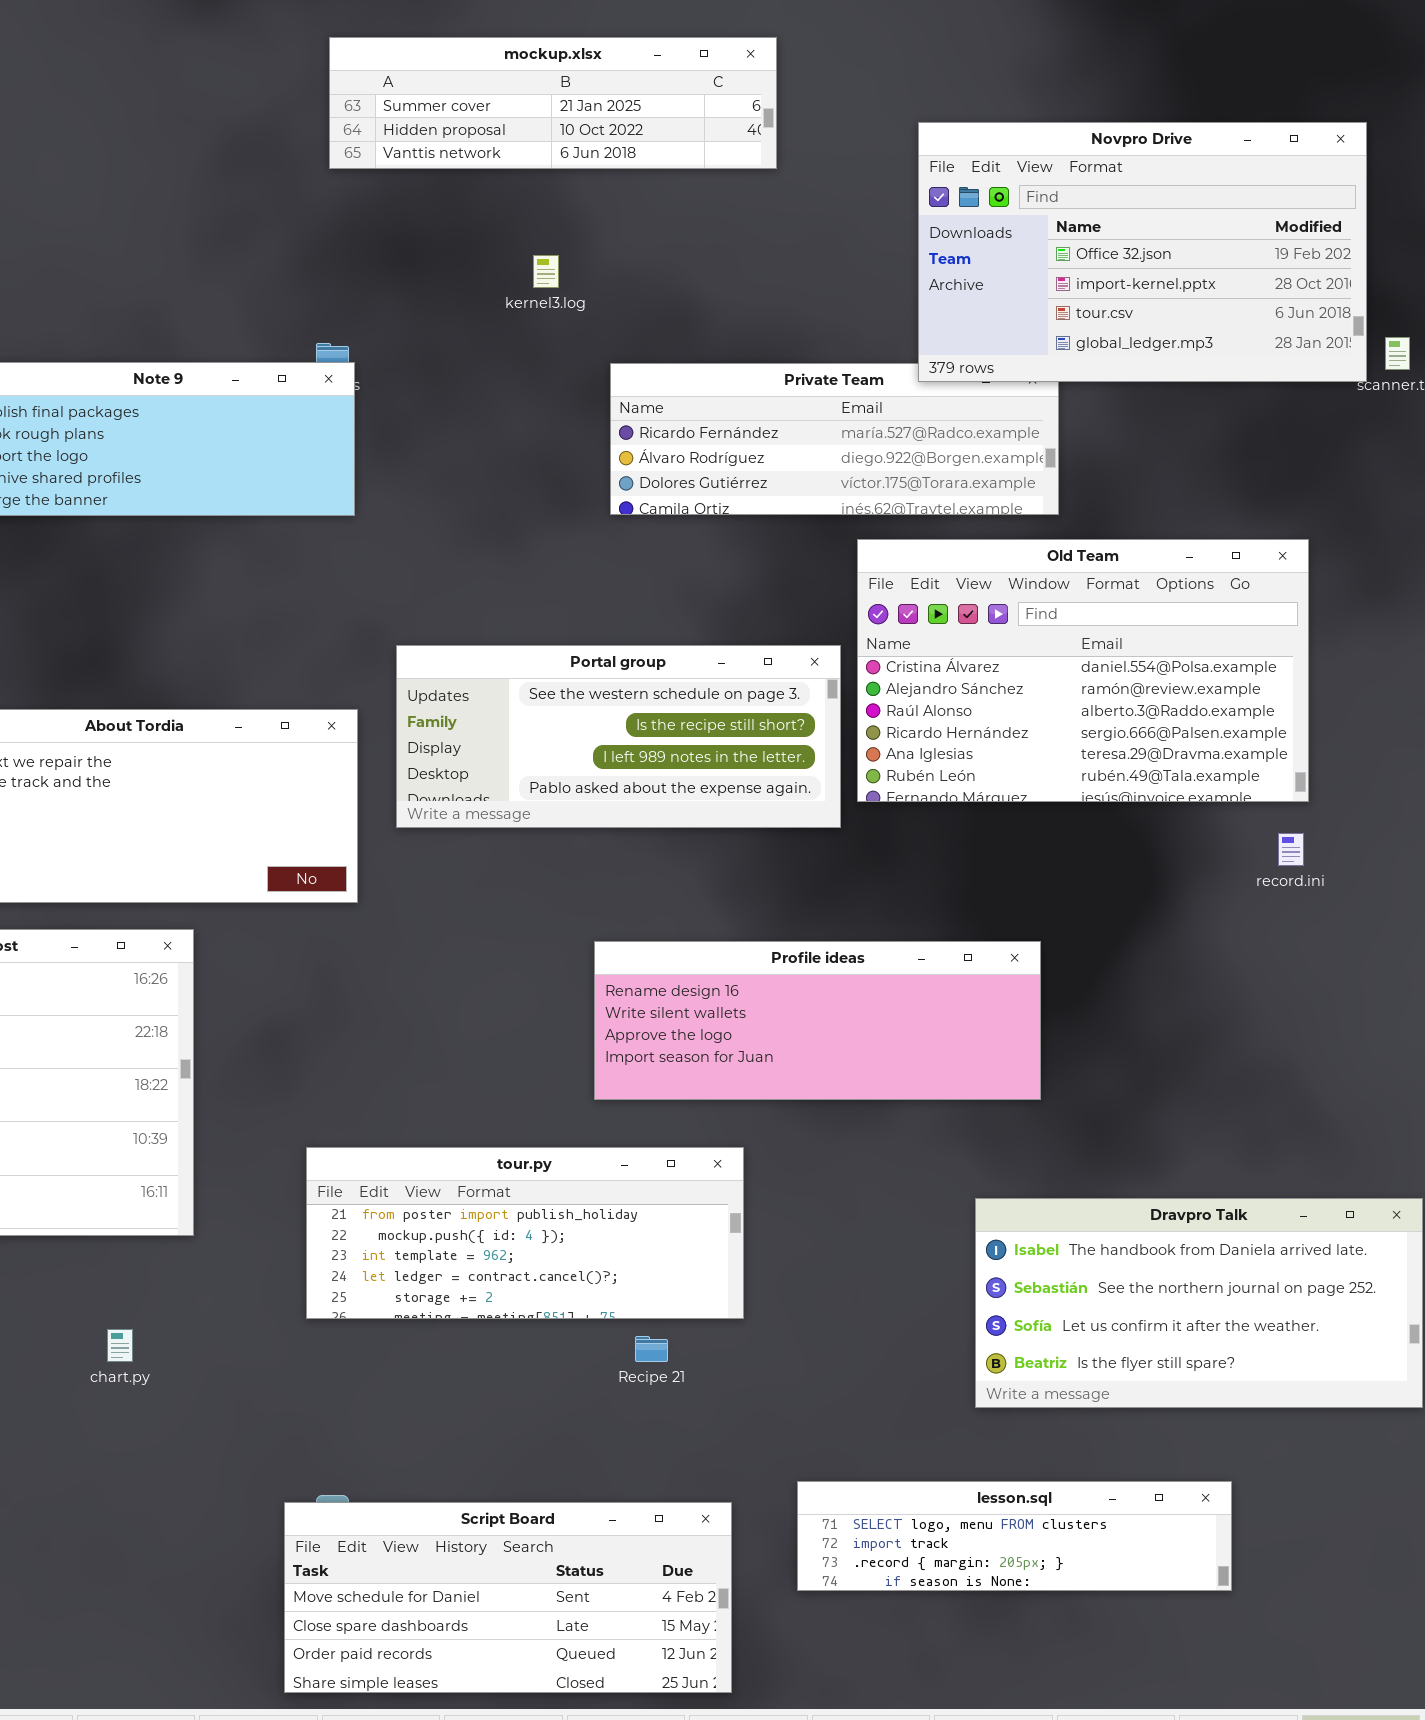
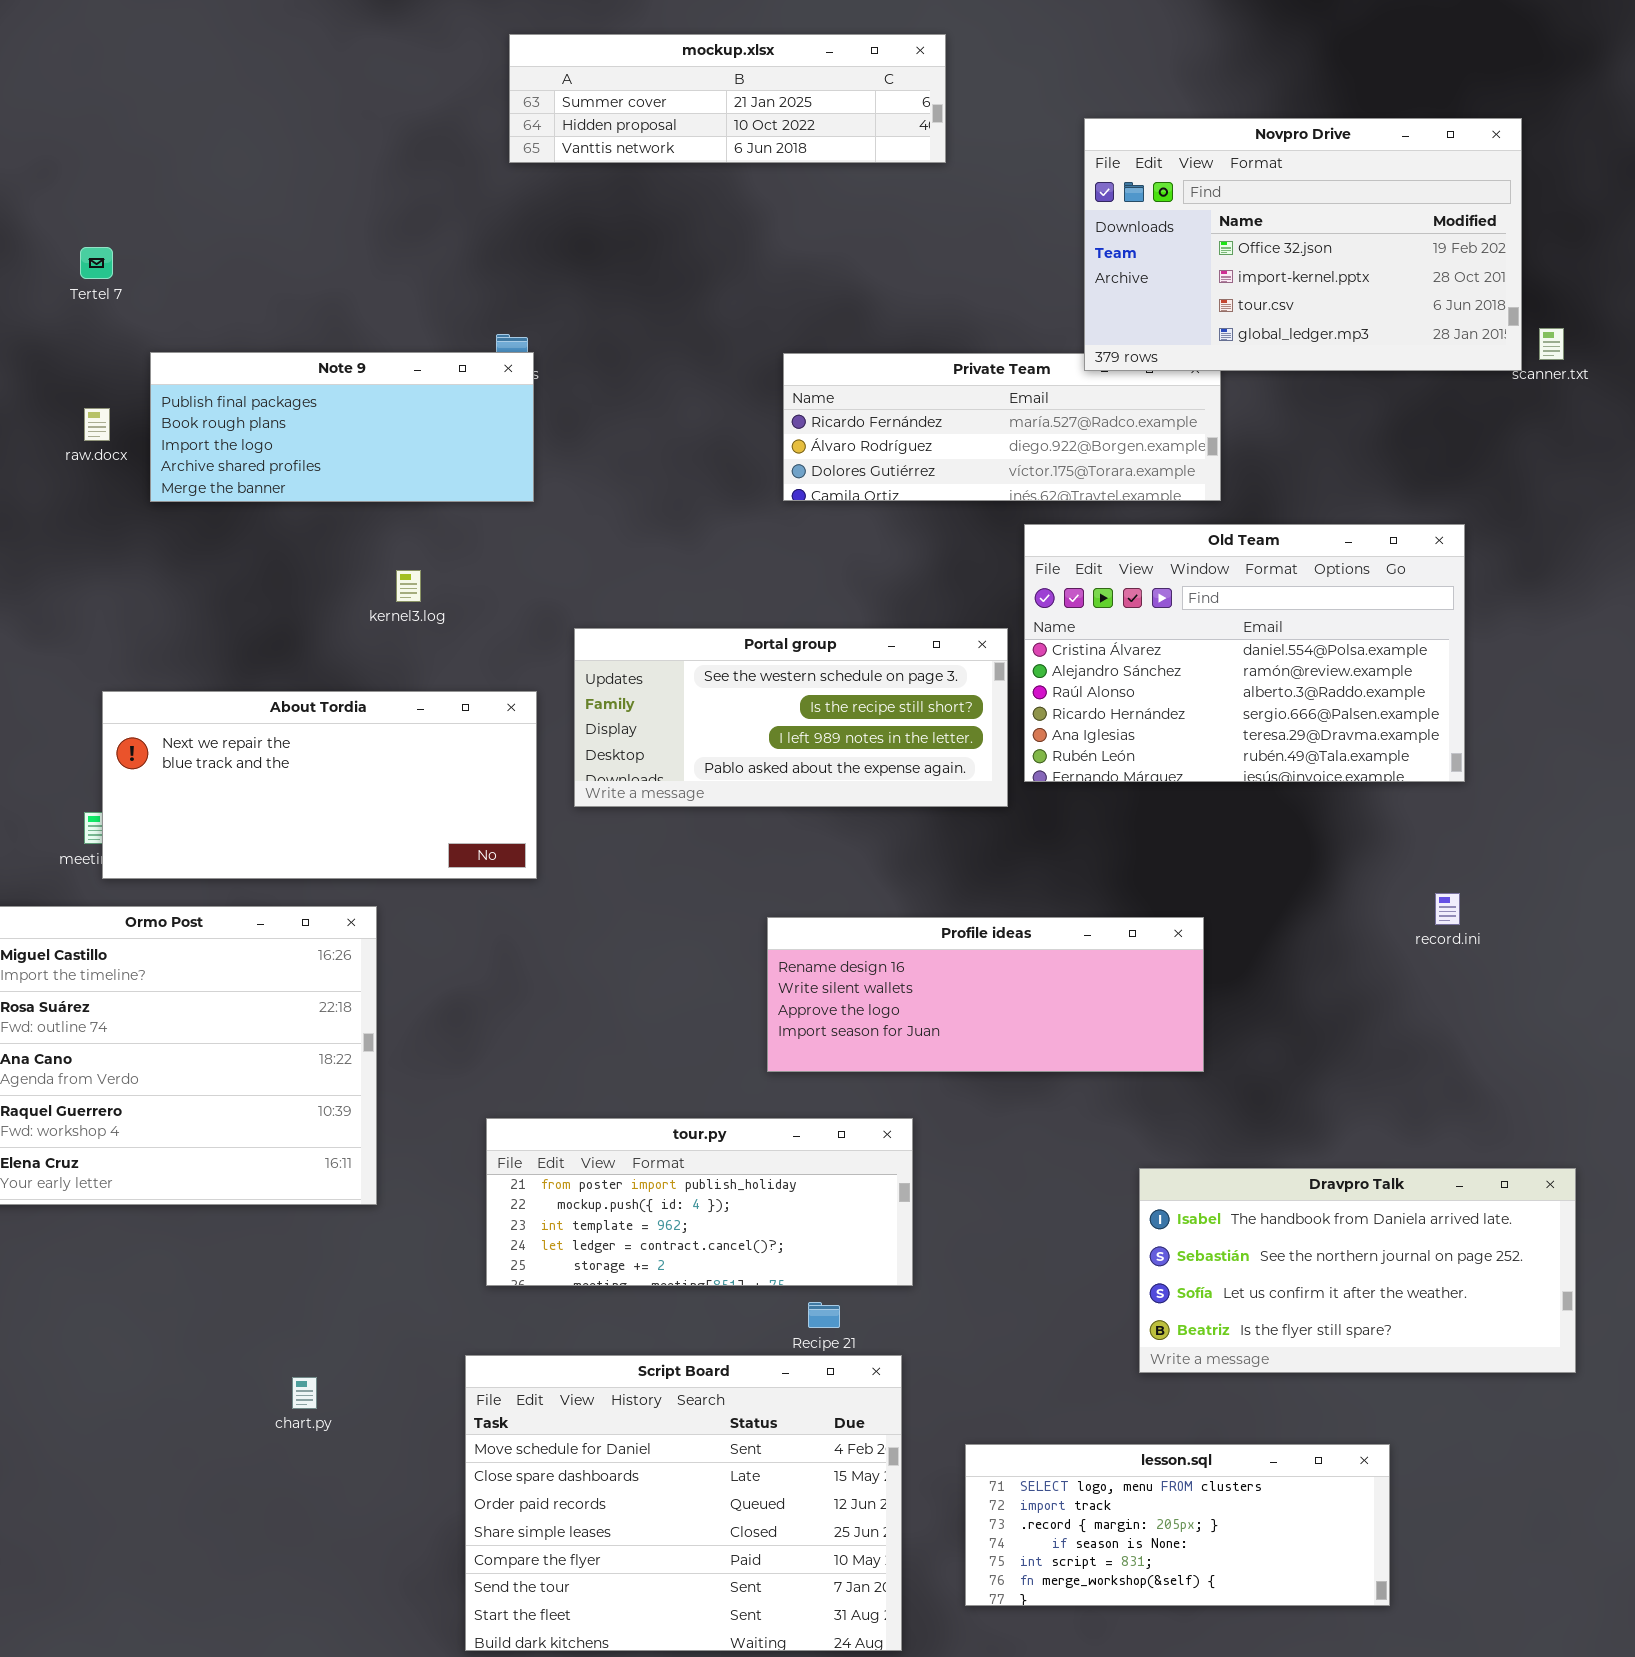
kernel3.log: [533,255,559,288] -> [396,570,421,602], moved
record.ini: [1278,833,1304,866] -> [1435,893,1460,925], moved
chart.py: [107,1329,133,1362] -> [292,1377,317,1409], moved
lesson.sql: [797,1481,1232,1591] -> [965,1444,1390,1606], resized
Script Board: [284,1502,732,1693] -> [465,1355,902,1651], resized

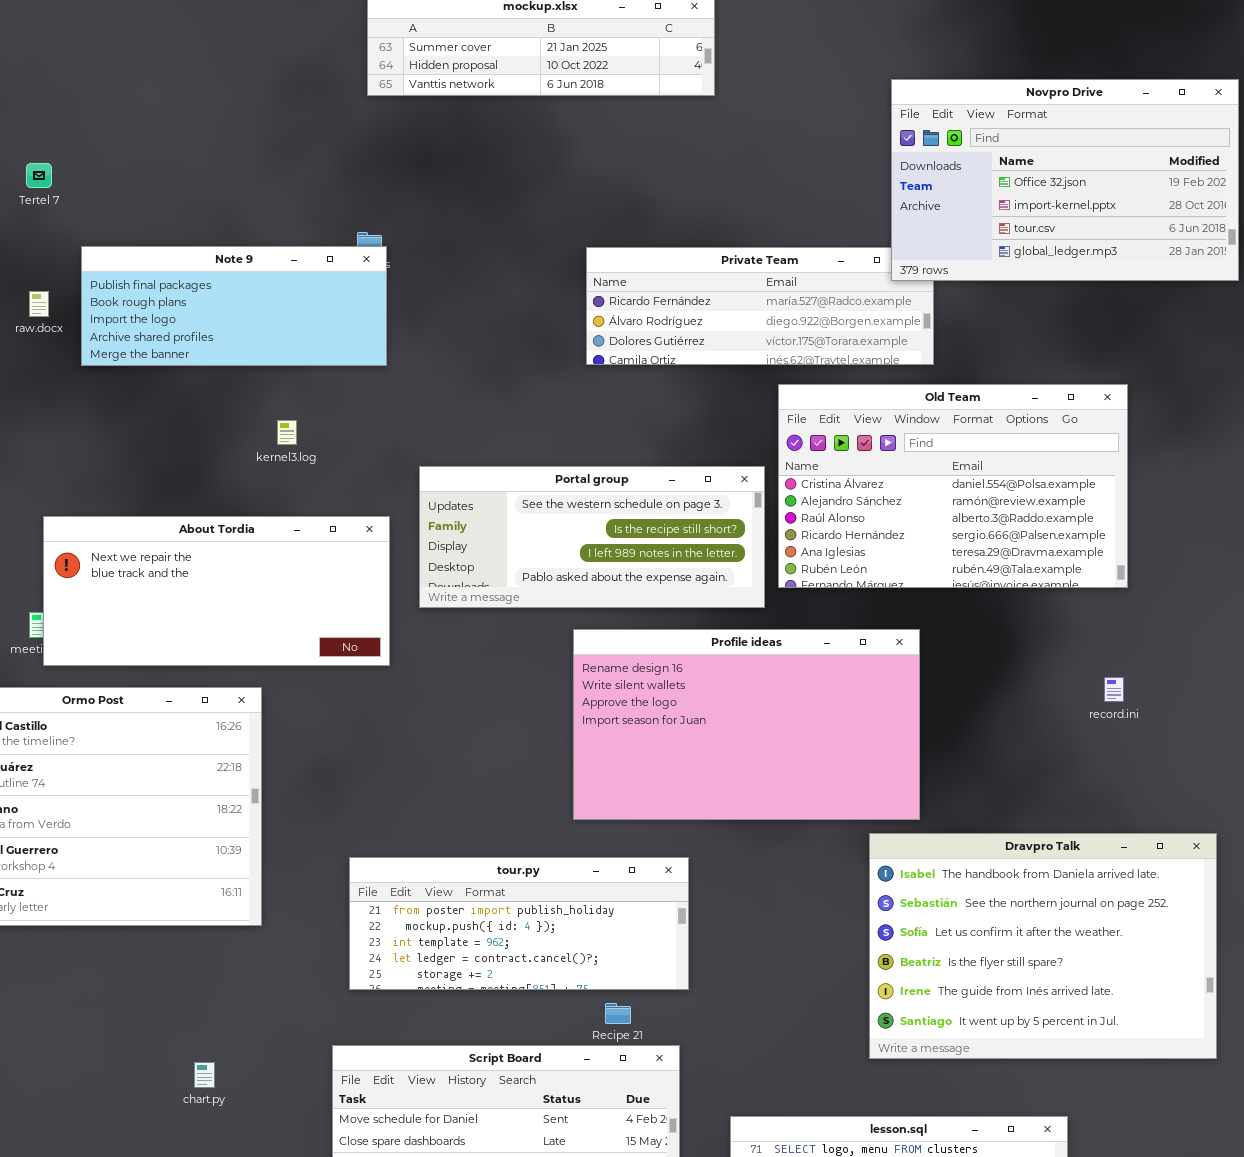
Novpro Drive: [1084,118,1522,371] -> [891,79,1239,281], moved
Profile ideas: [767,917,1204,1072] -> [573,629,920,820], resized
Dravpro Talk: [1139,1168,1576,1373] -> [869,833,1217,1059], resized

